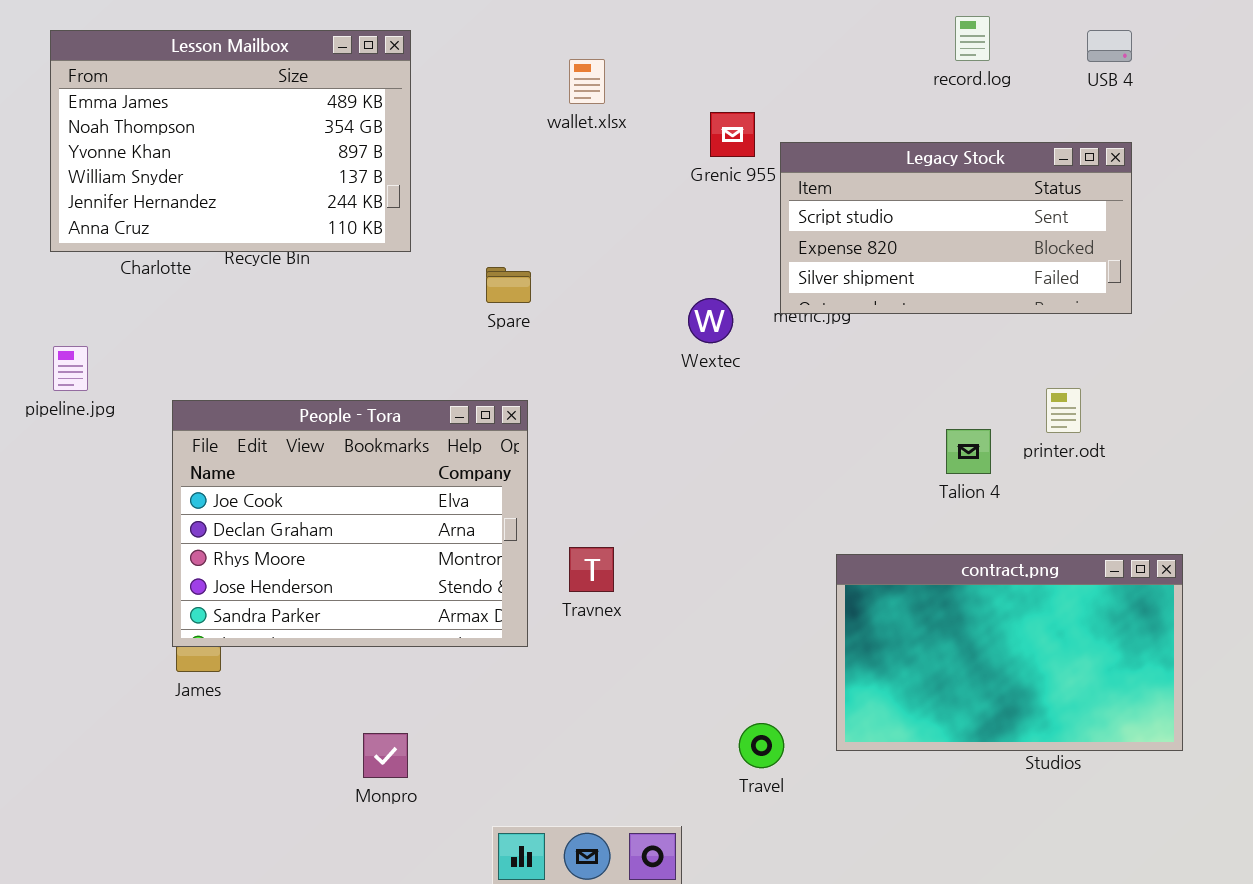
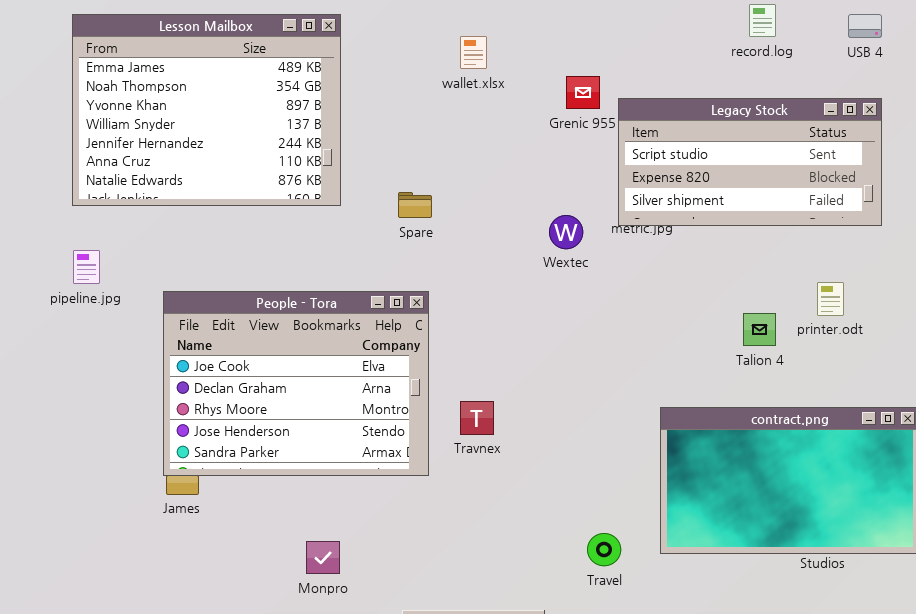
Lesson Mailbox: [50,30,411,252] -> [72,14,341,206], resized

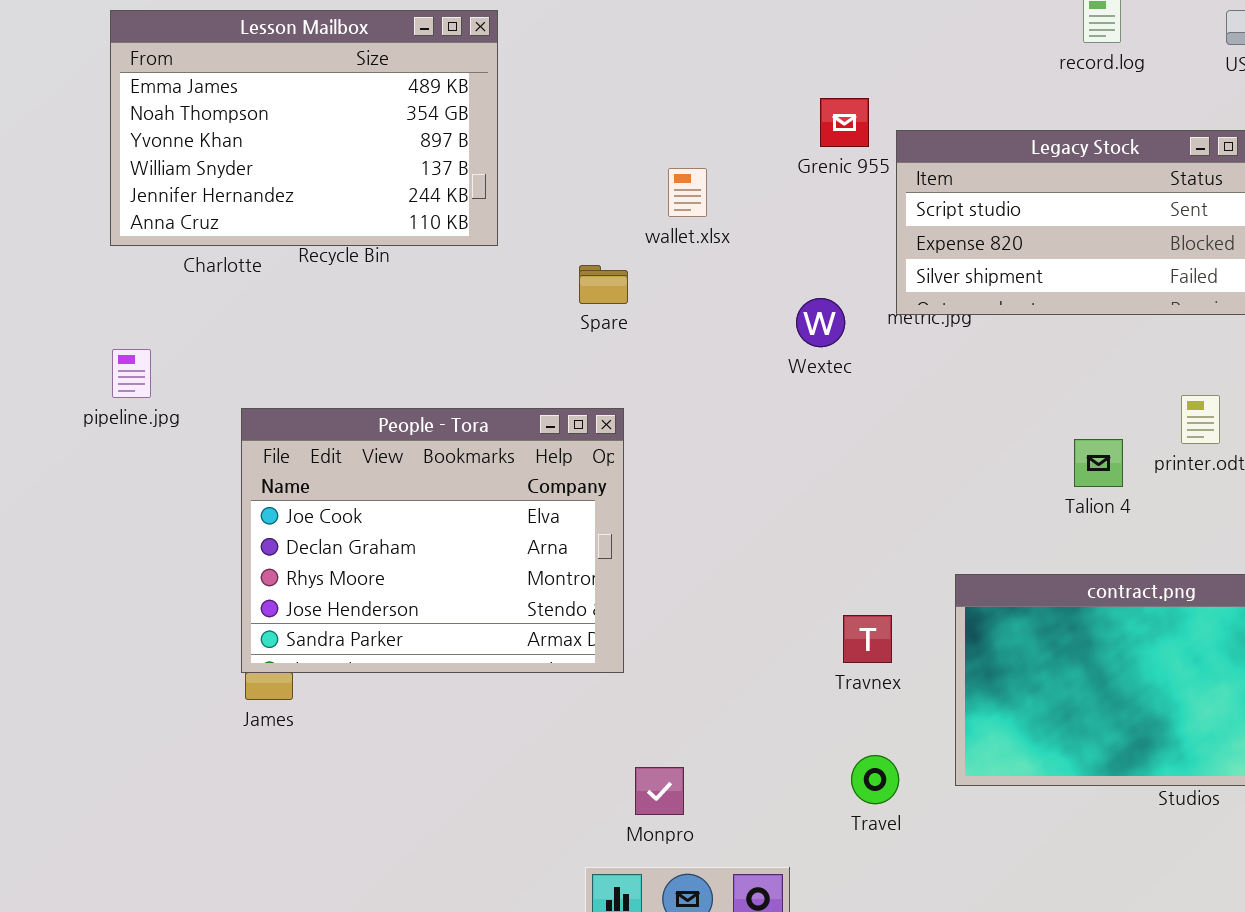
Lesson Mailbox: [72,14,341,206] -> [110,10,498,246], resized
wallet.xlsx: [460,36,487,69] -> [668,168,707,217], moved
Travnex: [460,401,494,435] -> [843,615,892,663], moved
Monpro: [306,541,340,574] -> [635,767,684,815], moved

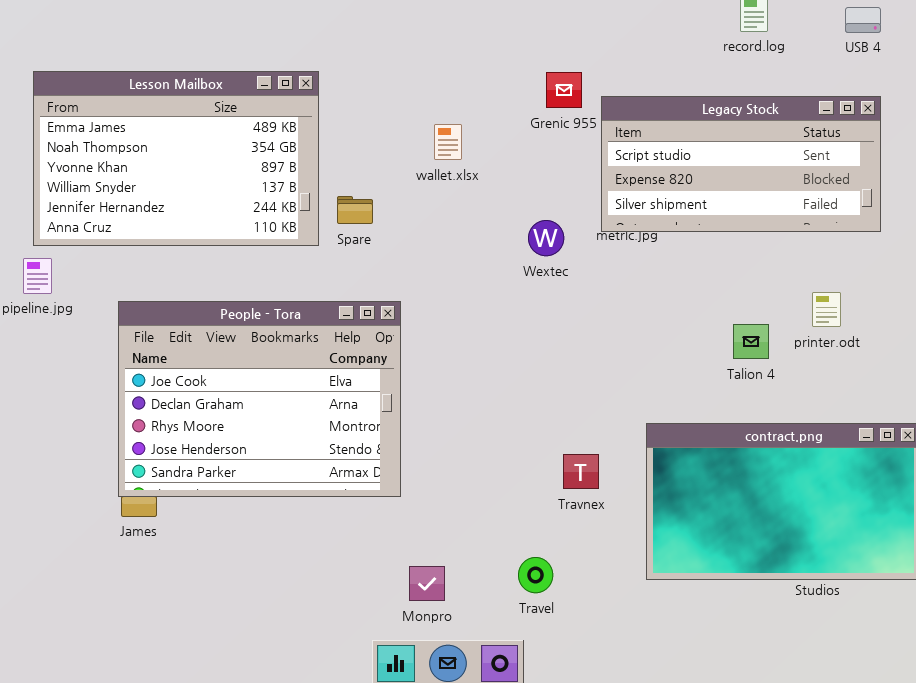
Lesson Mailbox: [110,10,498,246] -> [33,71,319,246], moved
Spare: [579,265,628,304] -> [337,196,373,224], moved
Travel: [851,755,899,804] -> [518,557,553,593], moved

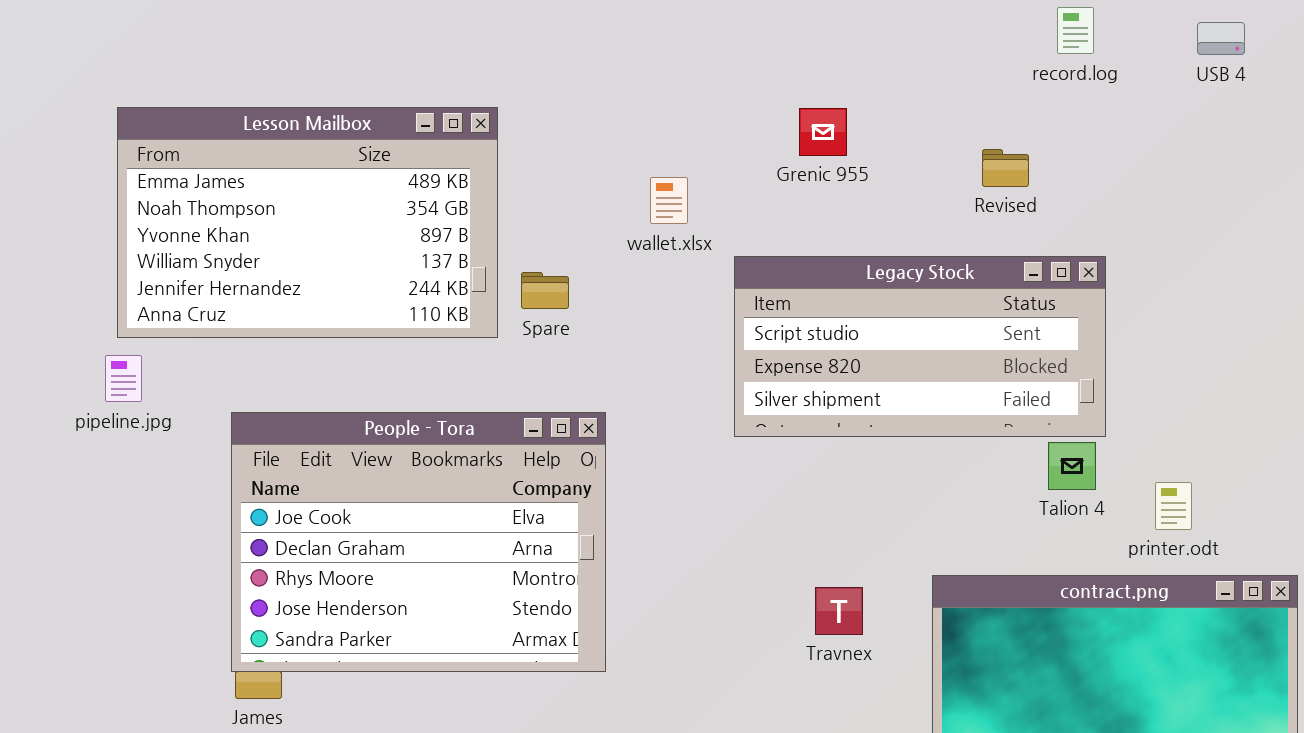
Legacy Stock: [601,96,881,232] -> [734,256,1106,437], moved
printer.odt: [812,292,841,327] -> [1155,482,1192,530], moved
Travnex: [563,454,599,489] -> [815,587,863,635], moved

